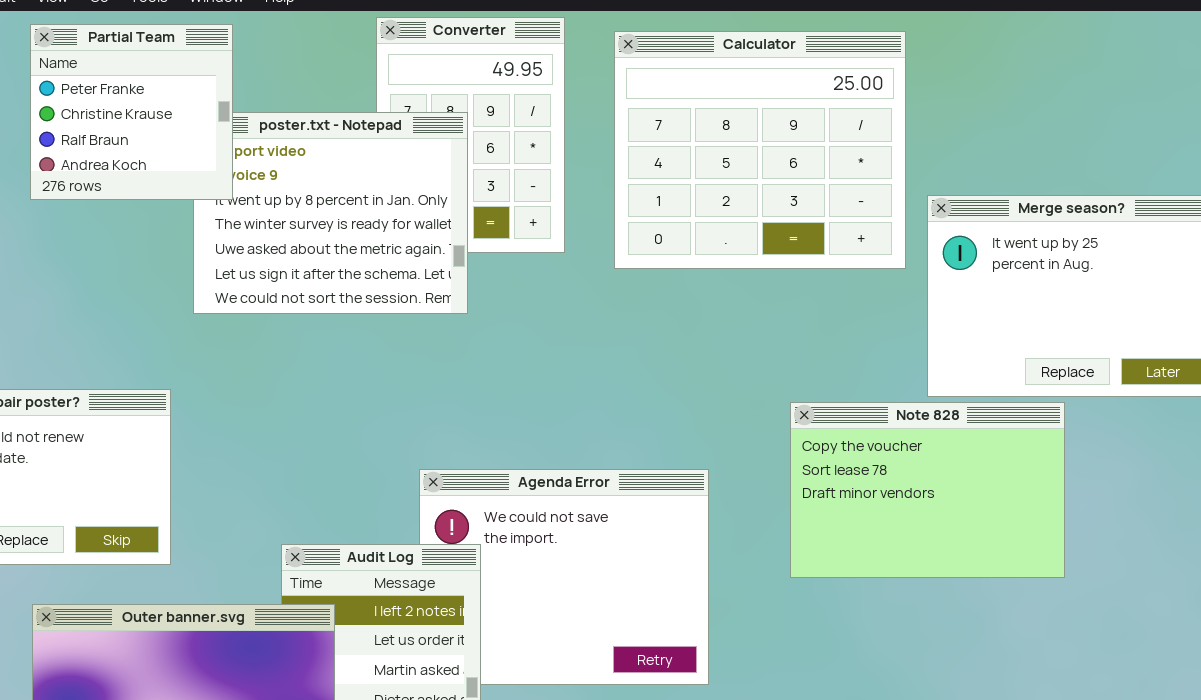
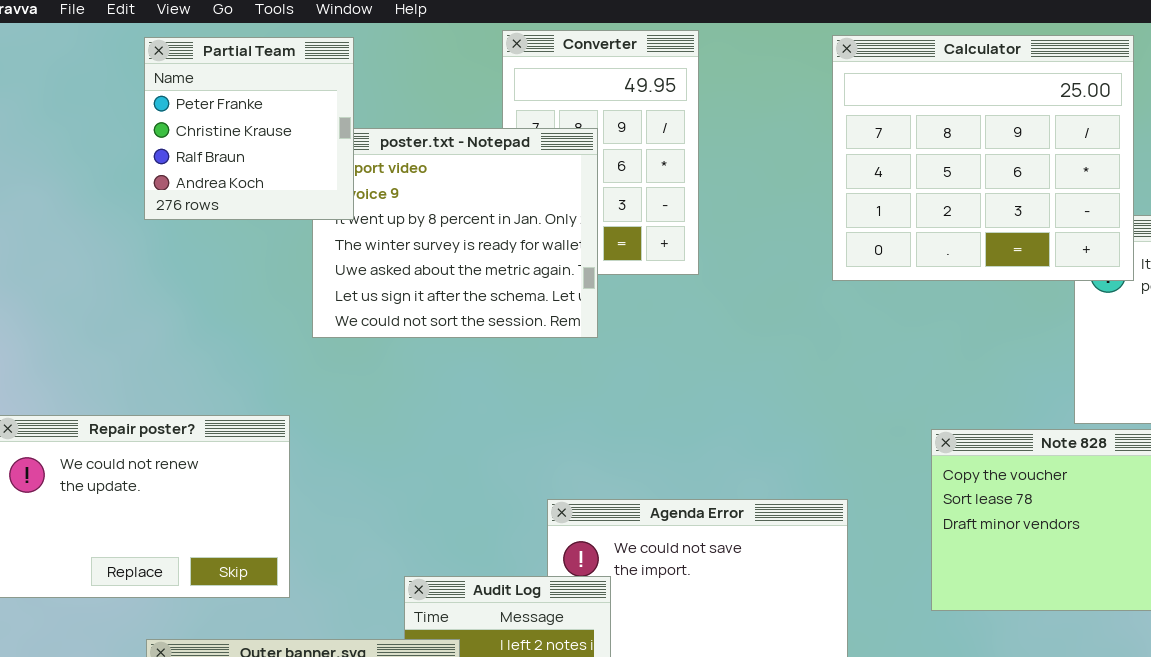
Calculator: [614,31,906,269] -> [832,35,1134,281], moved

